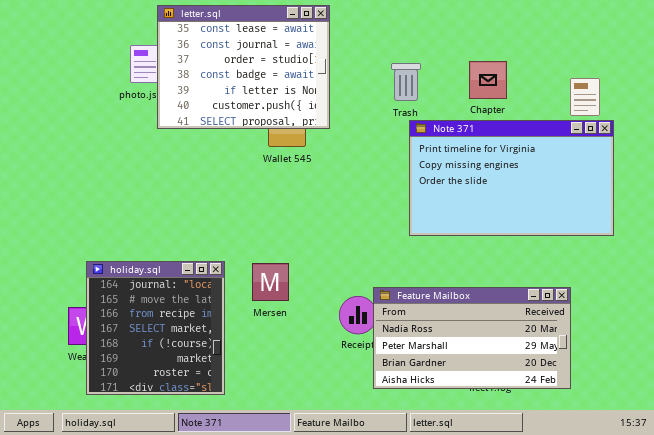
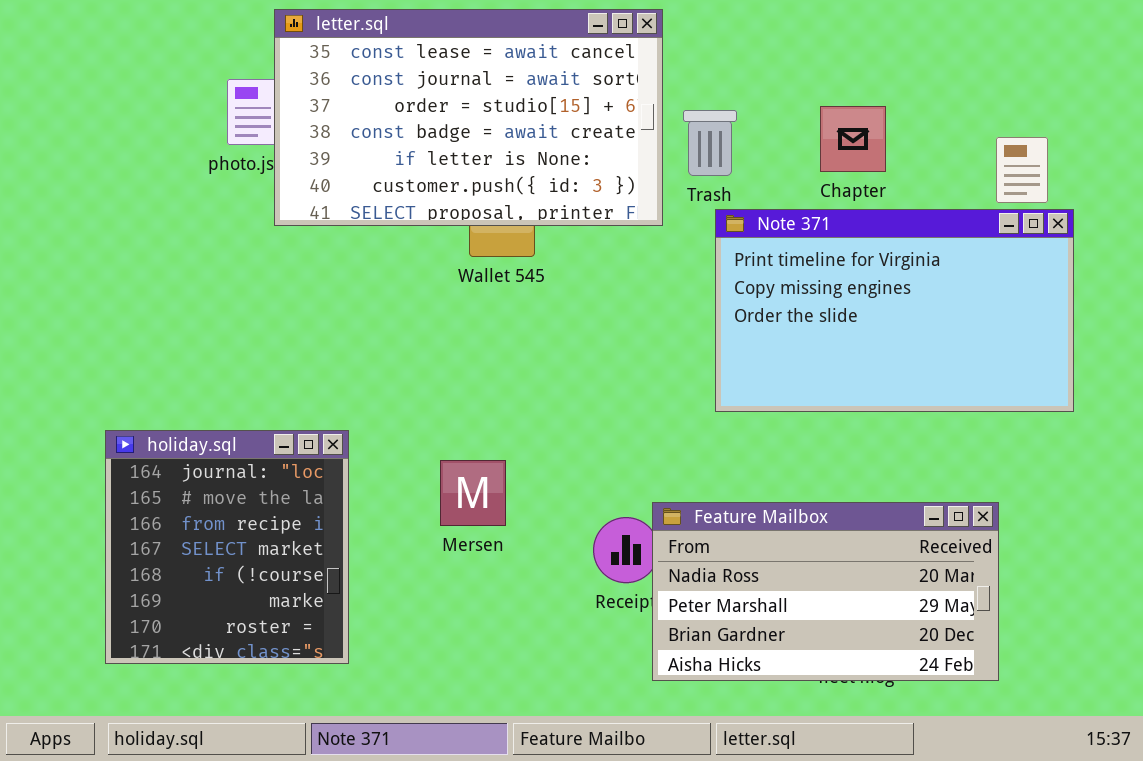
letter.sql: [157,5,330,129] -> [274,9,663,226], resized
holiday.sql: [86,261,225,395] -> [105,430,349,664], moved

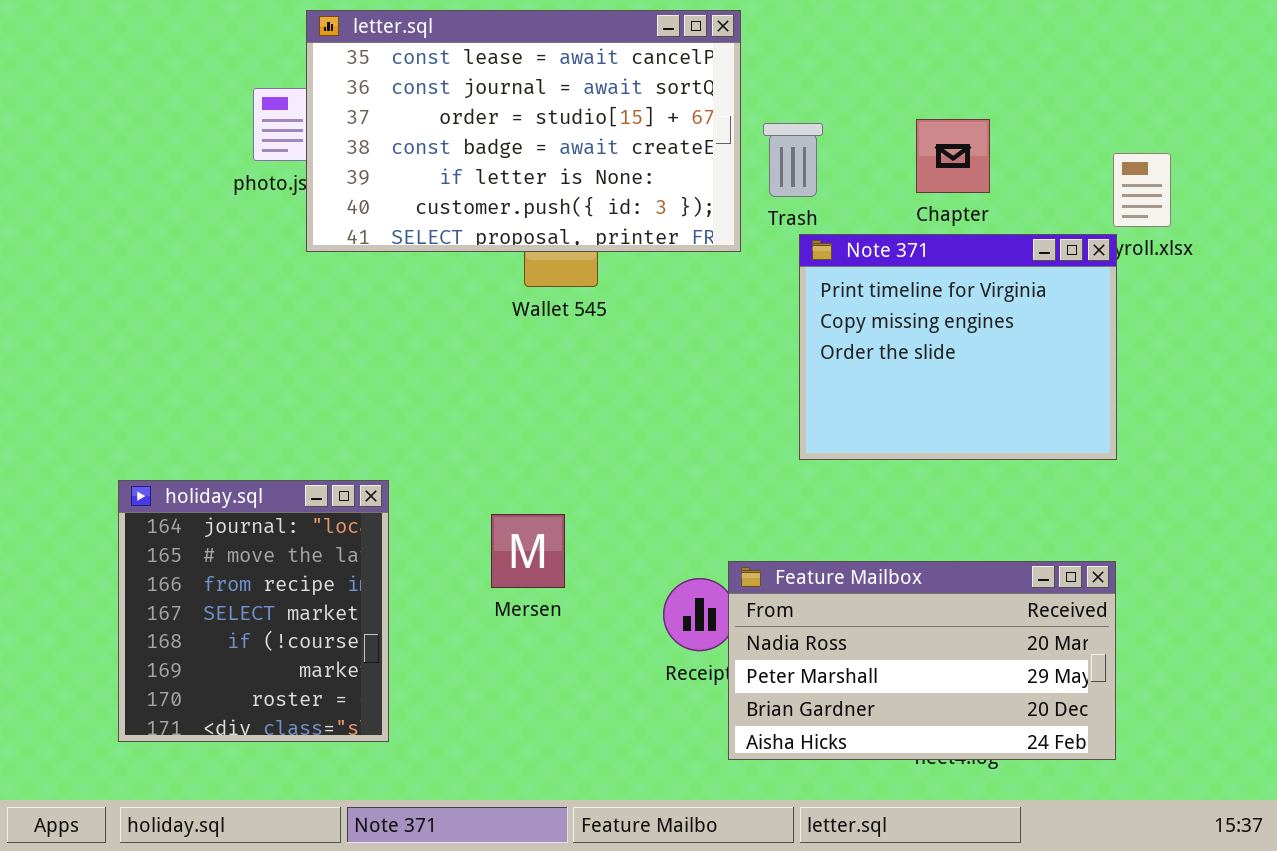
Note 371: [715,209,1074,412] -> [799,234,1117,460], resized

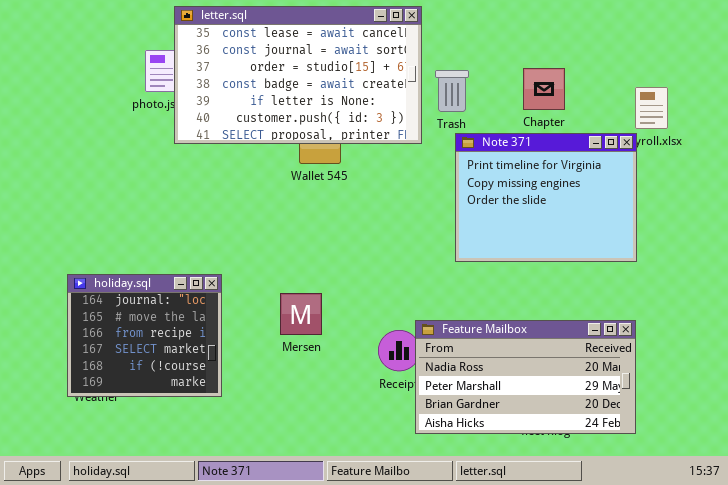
holiday.sql: [118,480,389,742] -> [67,274,222,397], resized

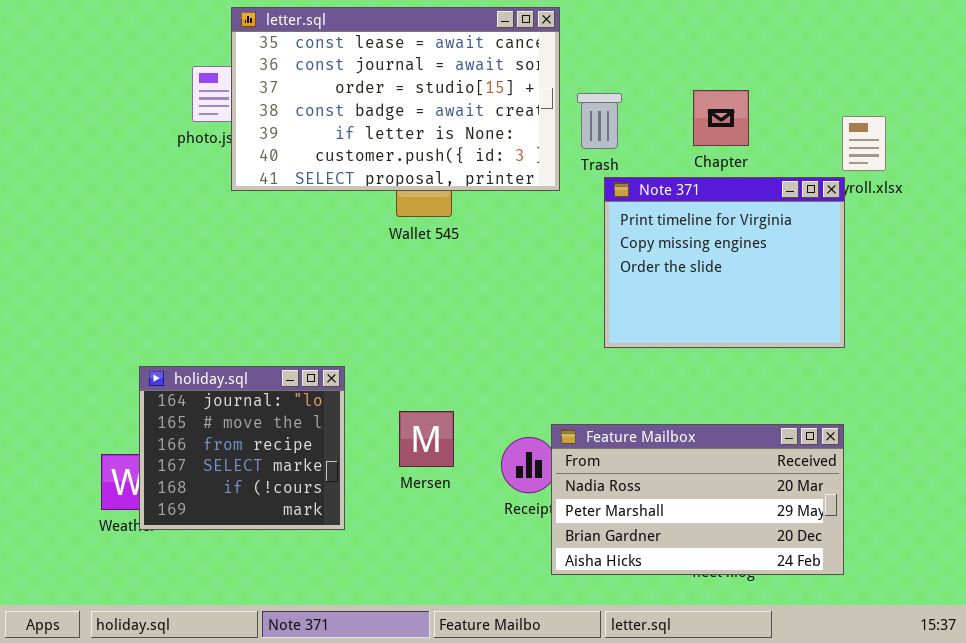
holiday.sql: [67,274,222,397] -> [139,366,345,530], moved
Mersen: [280,293,322,335] -> [399,411,454,467], moved

